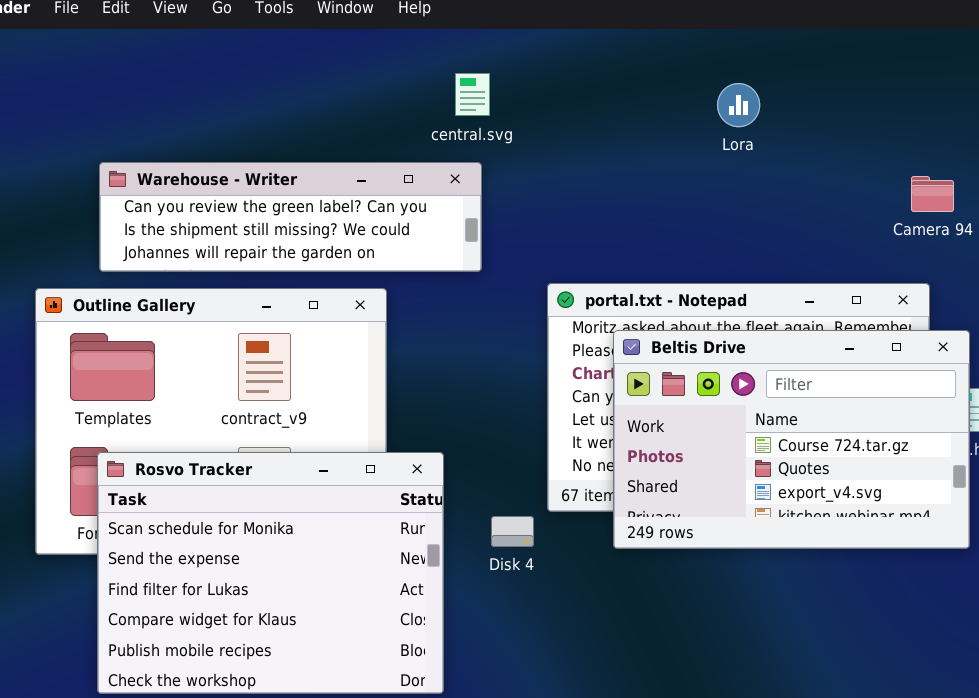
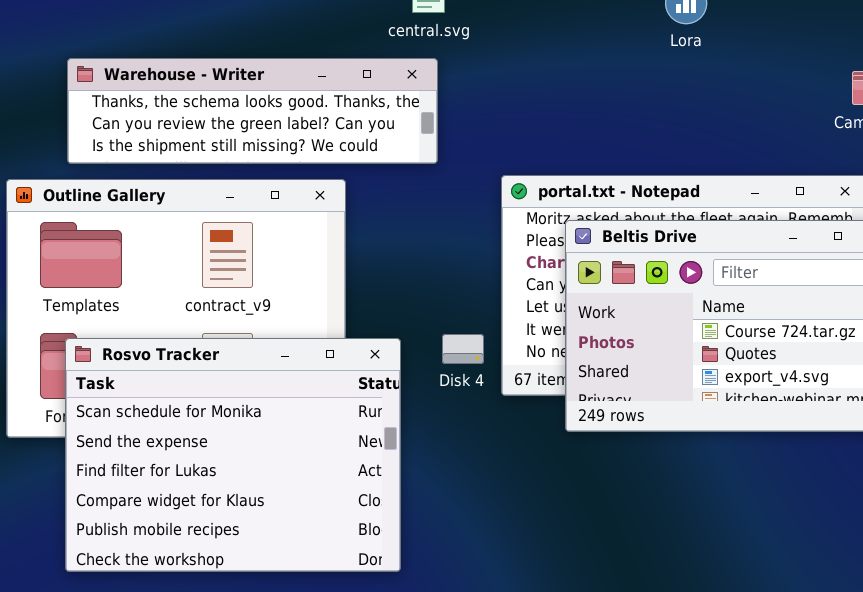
Warehouse - Writer: [99,162,482,272] -> [67,58,438,164], scrolled up 1 row
Disk 4: [491,516,534,547] -> [442,334,484,364], moved

